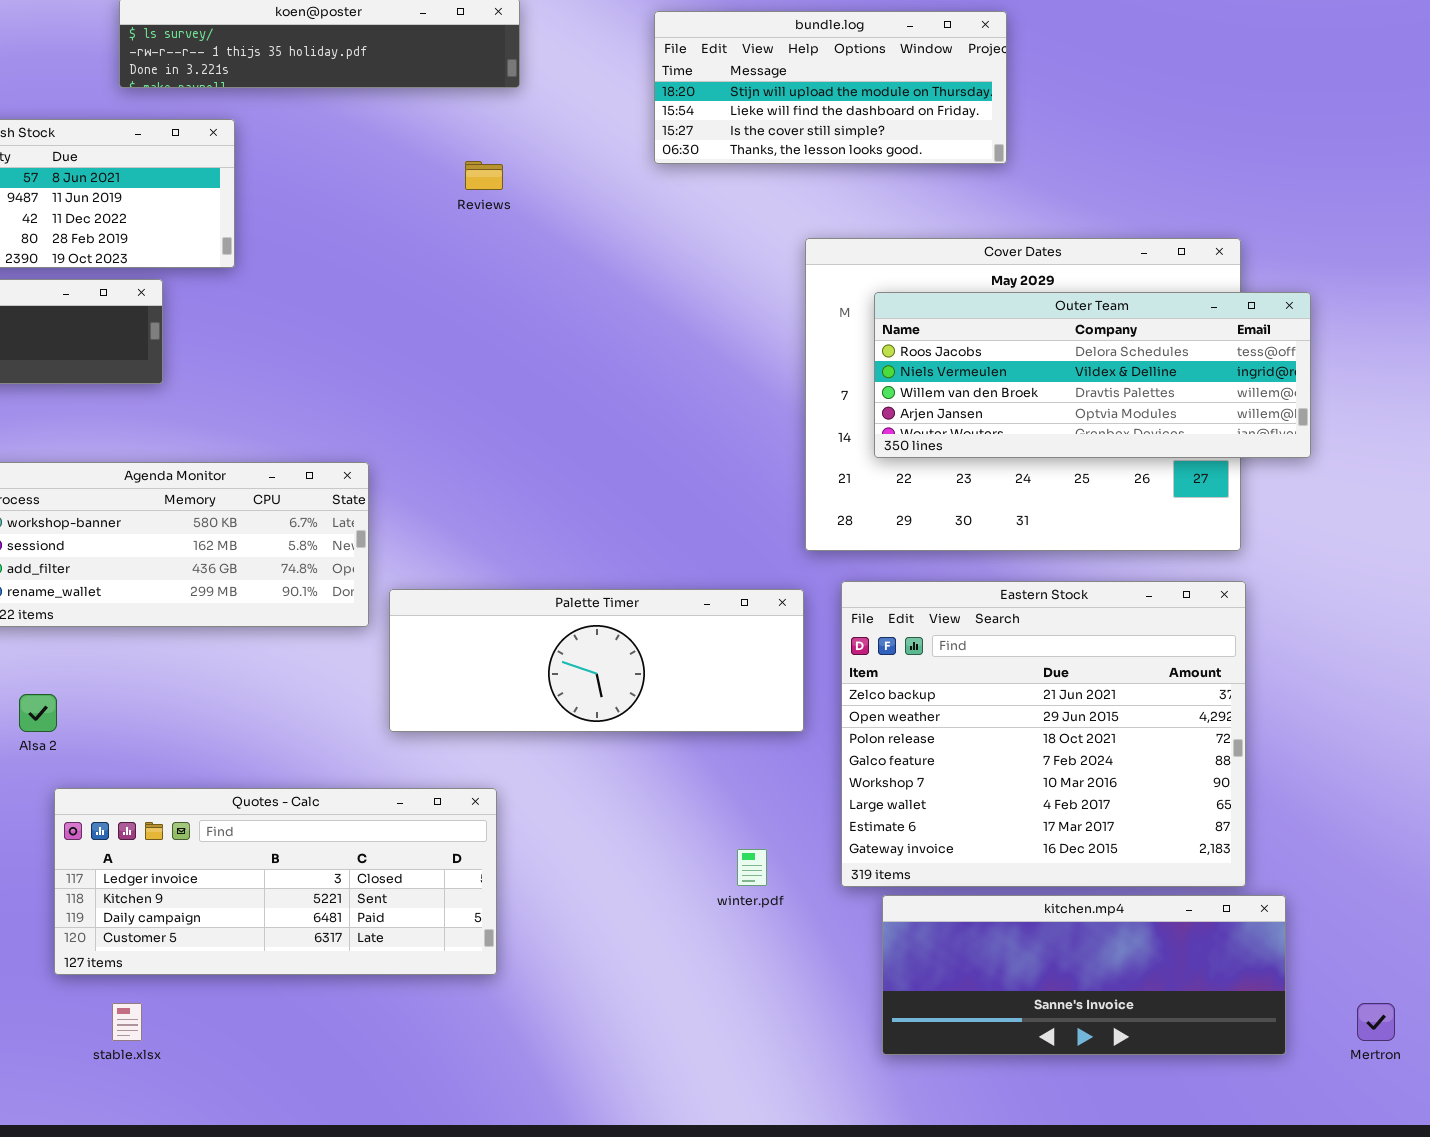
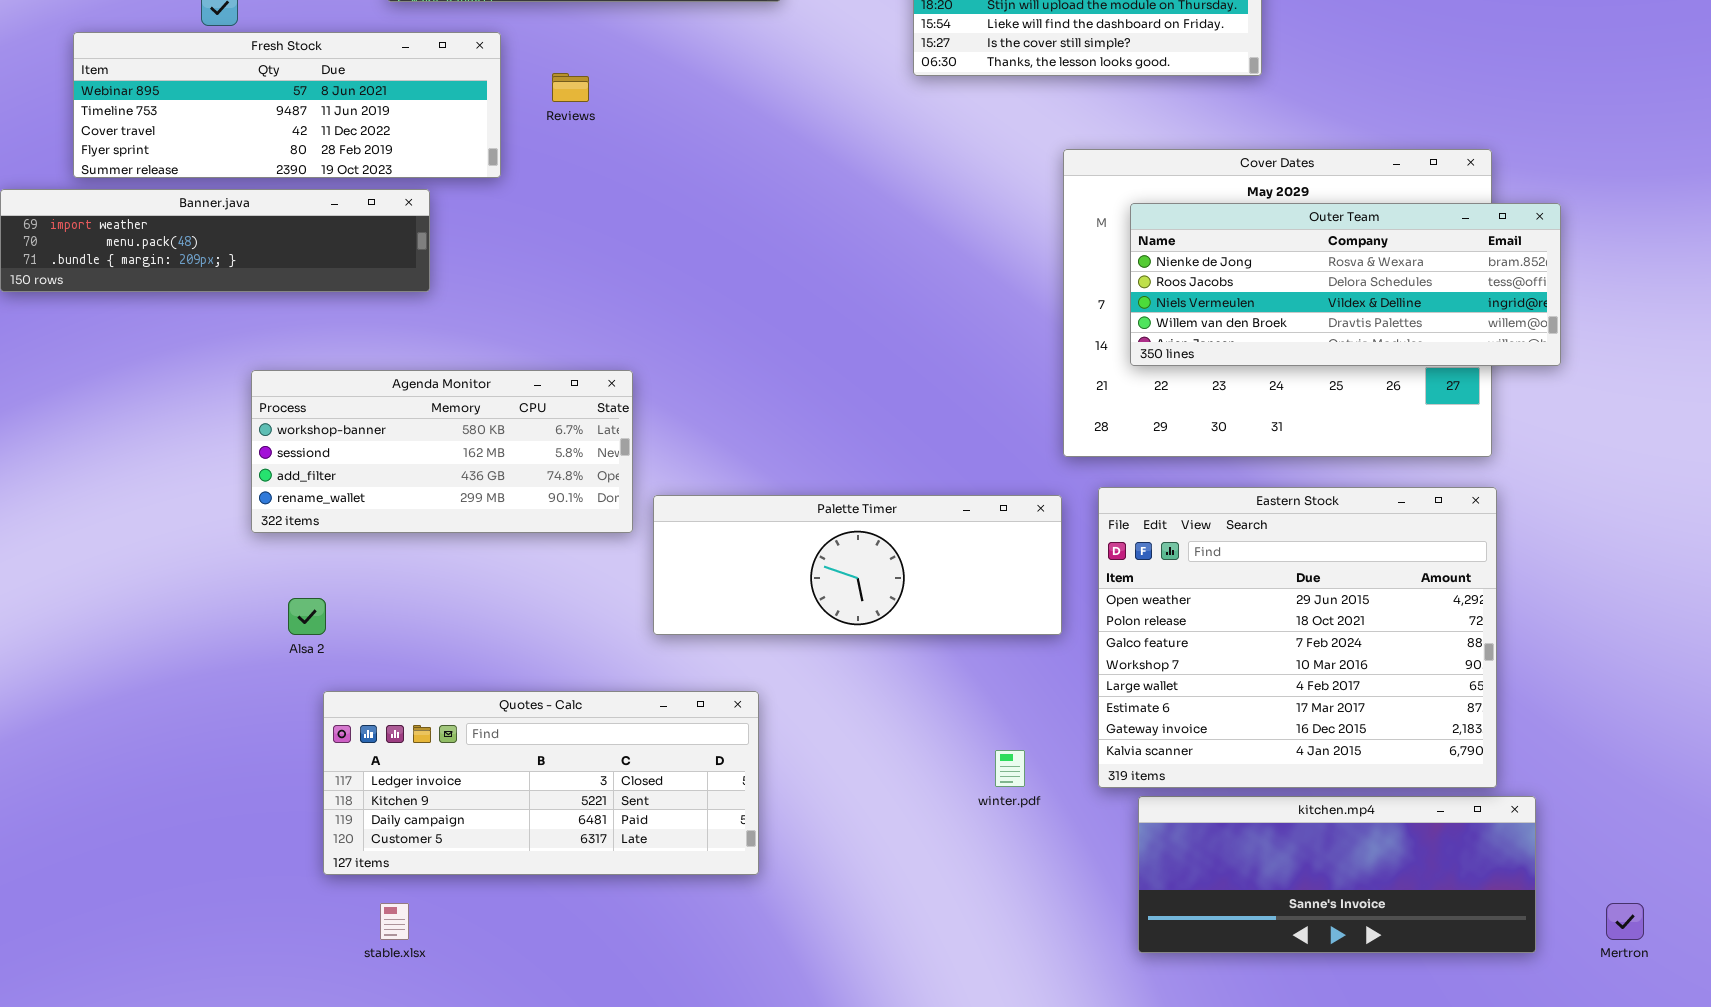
Reviews: [465,161,503,190] -> [552,73,589,102], moved
Outer Team: [874,292,1311,458] -> [1130,203,1561,366], scrolled up 1 row
Eastern Stock: [841,581,1246,887] -> [1098,487,1497,788], scrolled down 1 row

